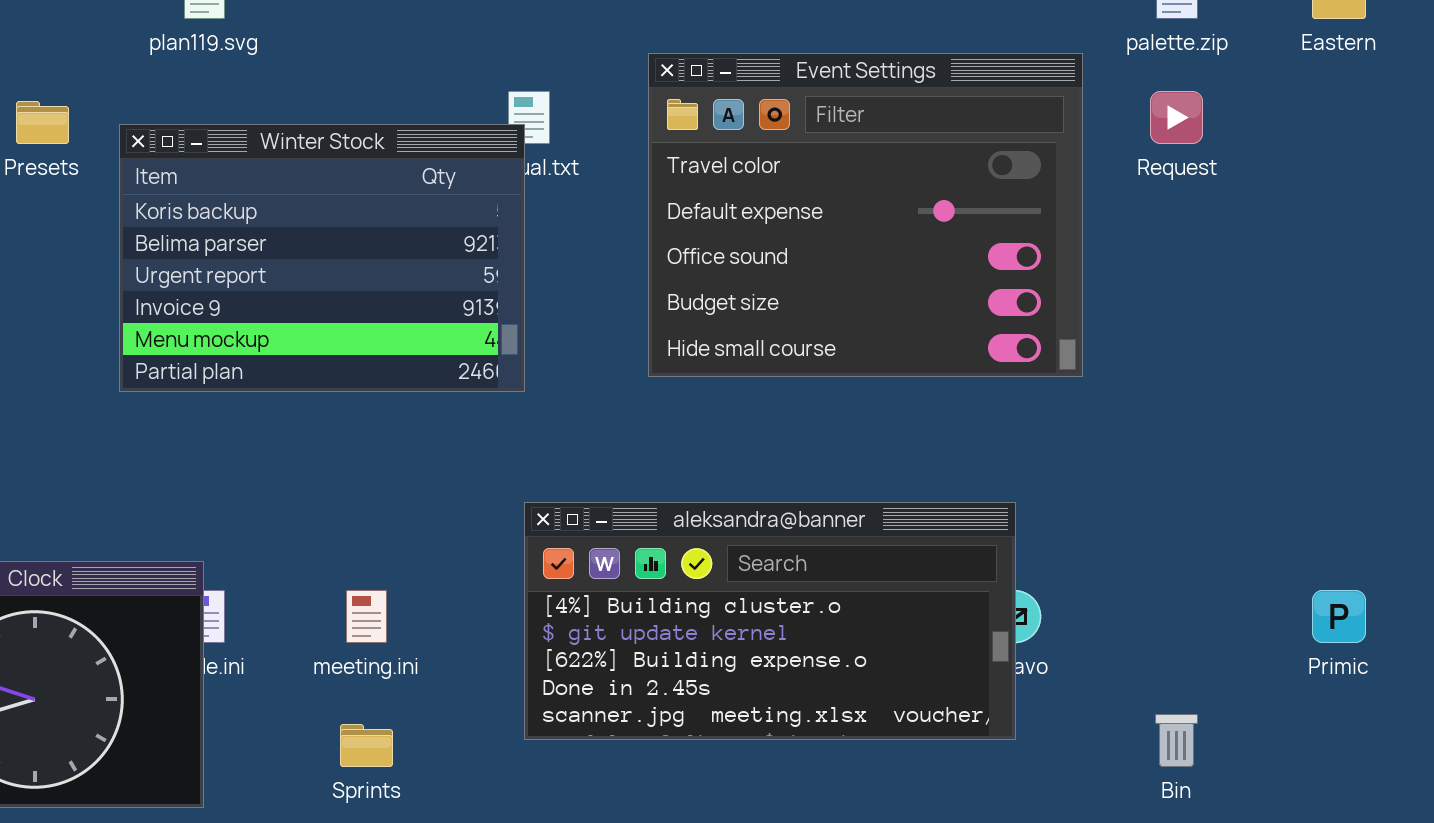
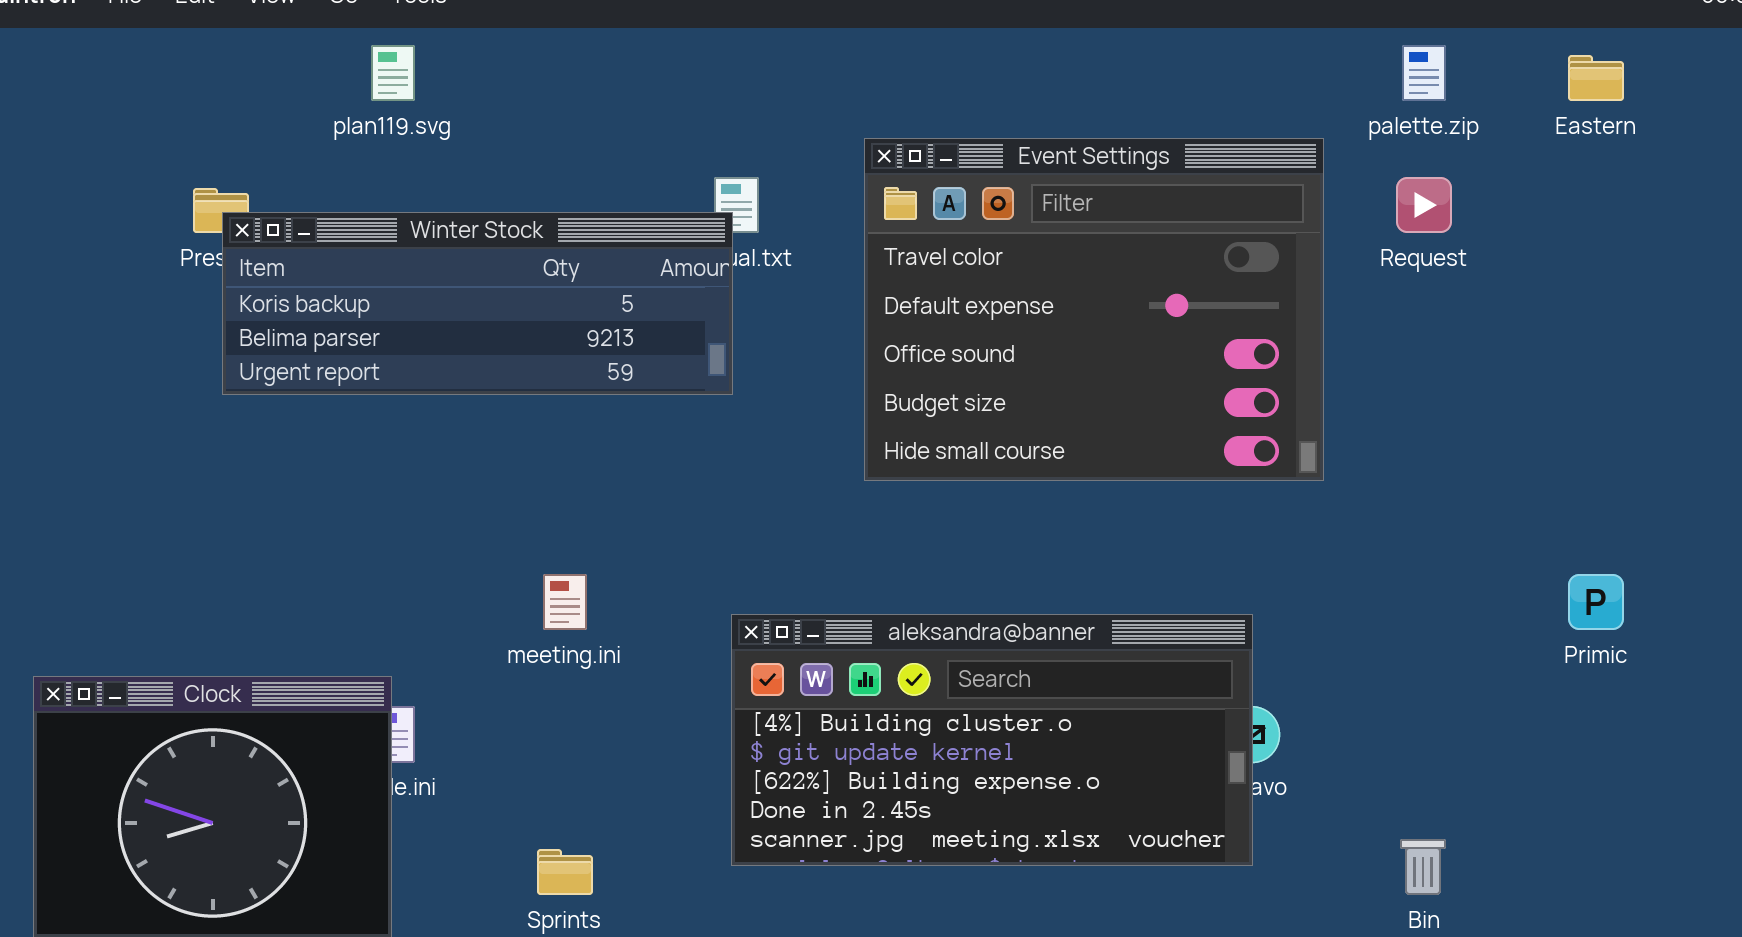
Winter Stock: [119,124,525,392] -> [222,212,733,395], resized
meeting.ini: [346,590,387,643] -> [543,574,587,630], moved
Primic: [1312,590,1366,643] -> [1568,574,1624,630], moved

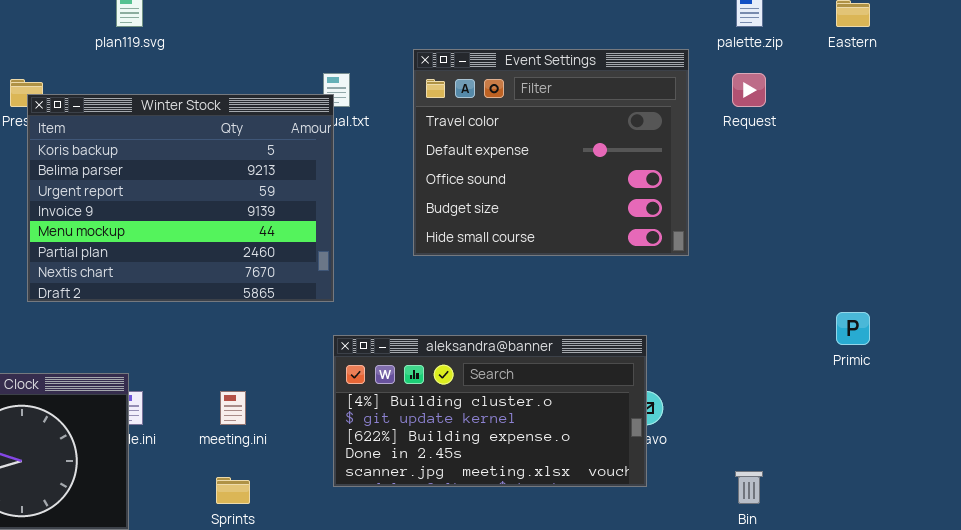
Winter Stock: [222,212,733,395] -> [27,94,334,302], resized
meeting.ini: [543,574,587,630] -> [220,391,246,425], moved

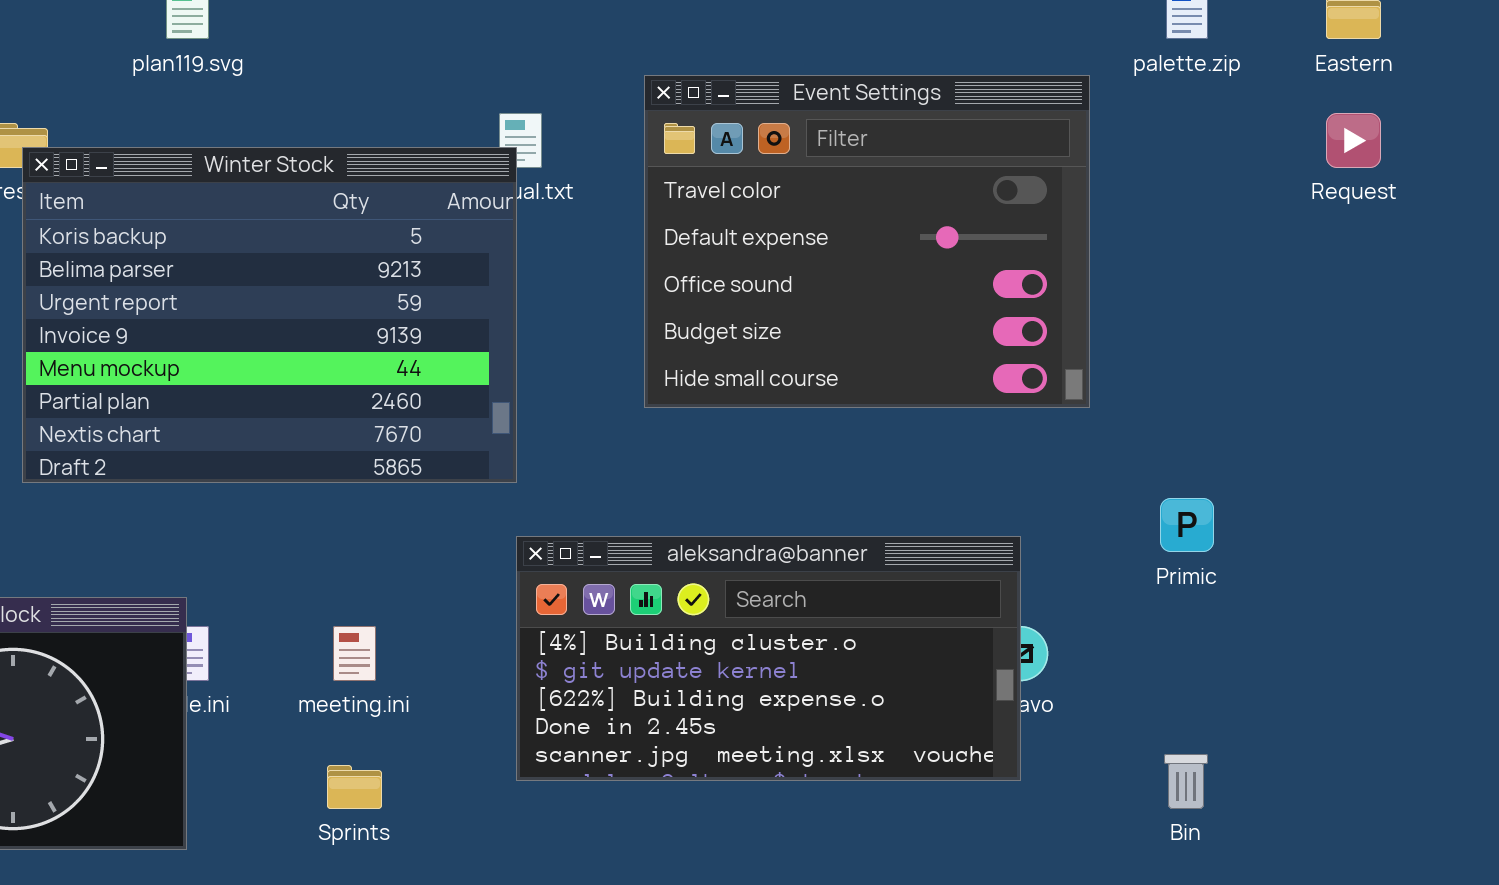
Request: [732,73,766,107] -> [1326,113,1381,168], moved
Primic: [836,312,870,345] -> [1160,498,1214,552], moved

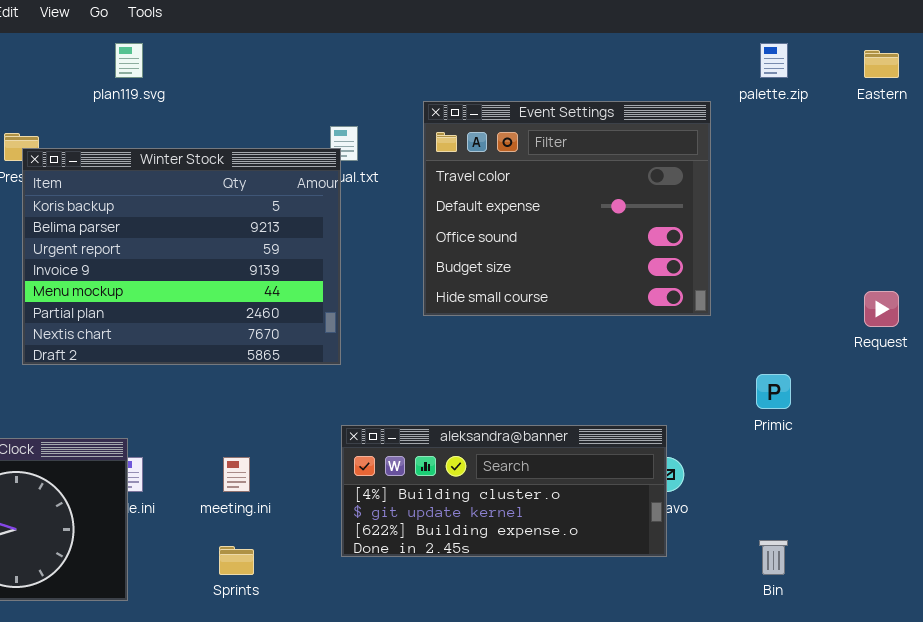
Request: [1326,113,1381,168] -> [864,291,899,327], moved
aleksandra@banner: [516,536,1021,781] -> [341,425,667,557], resized

